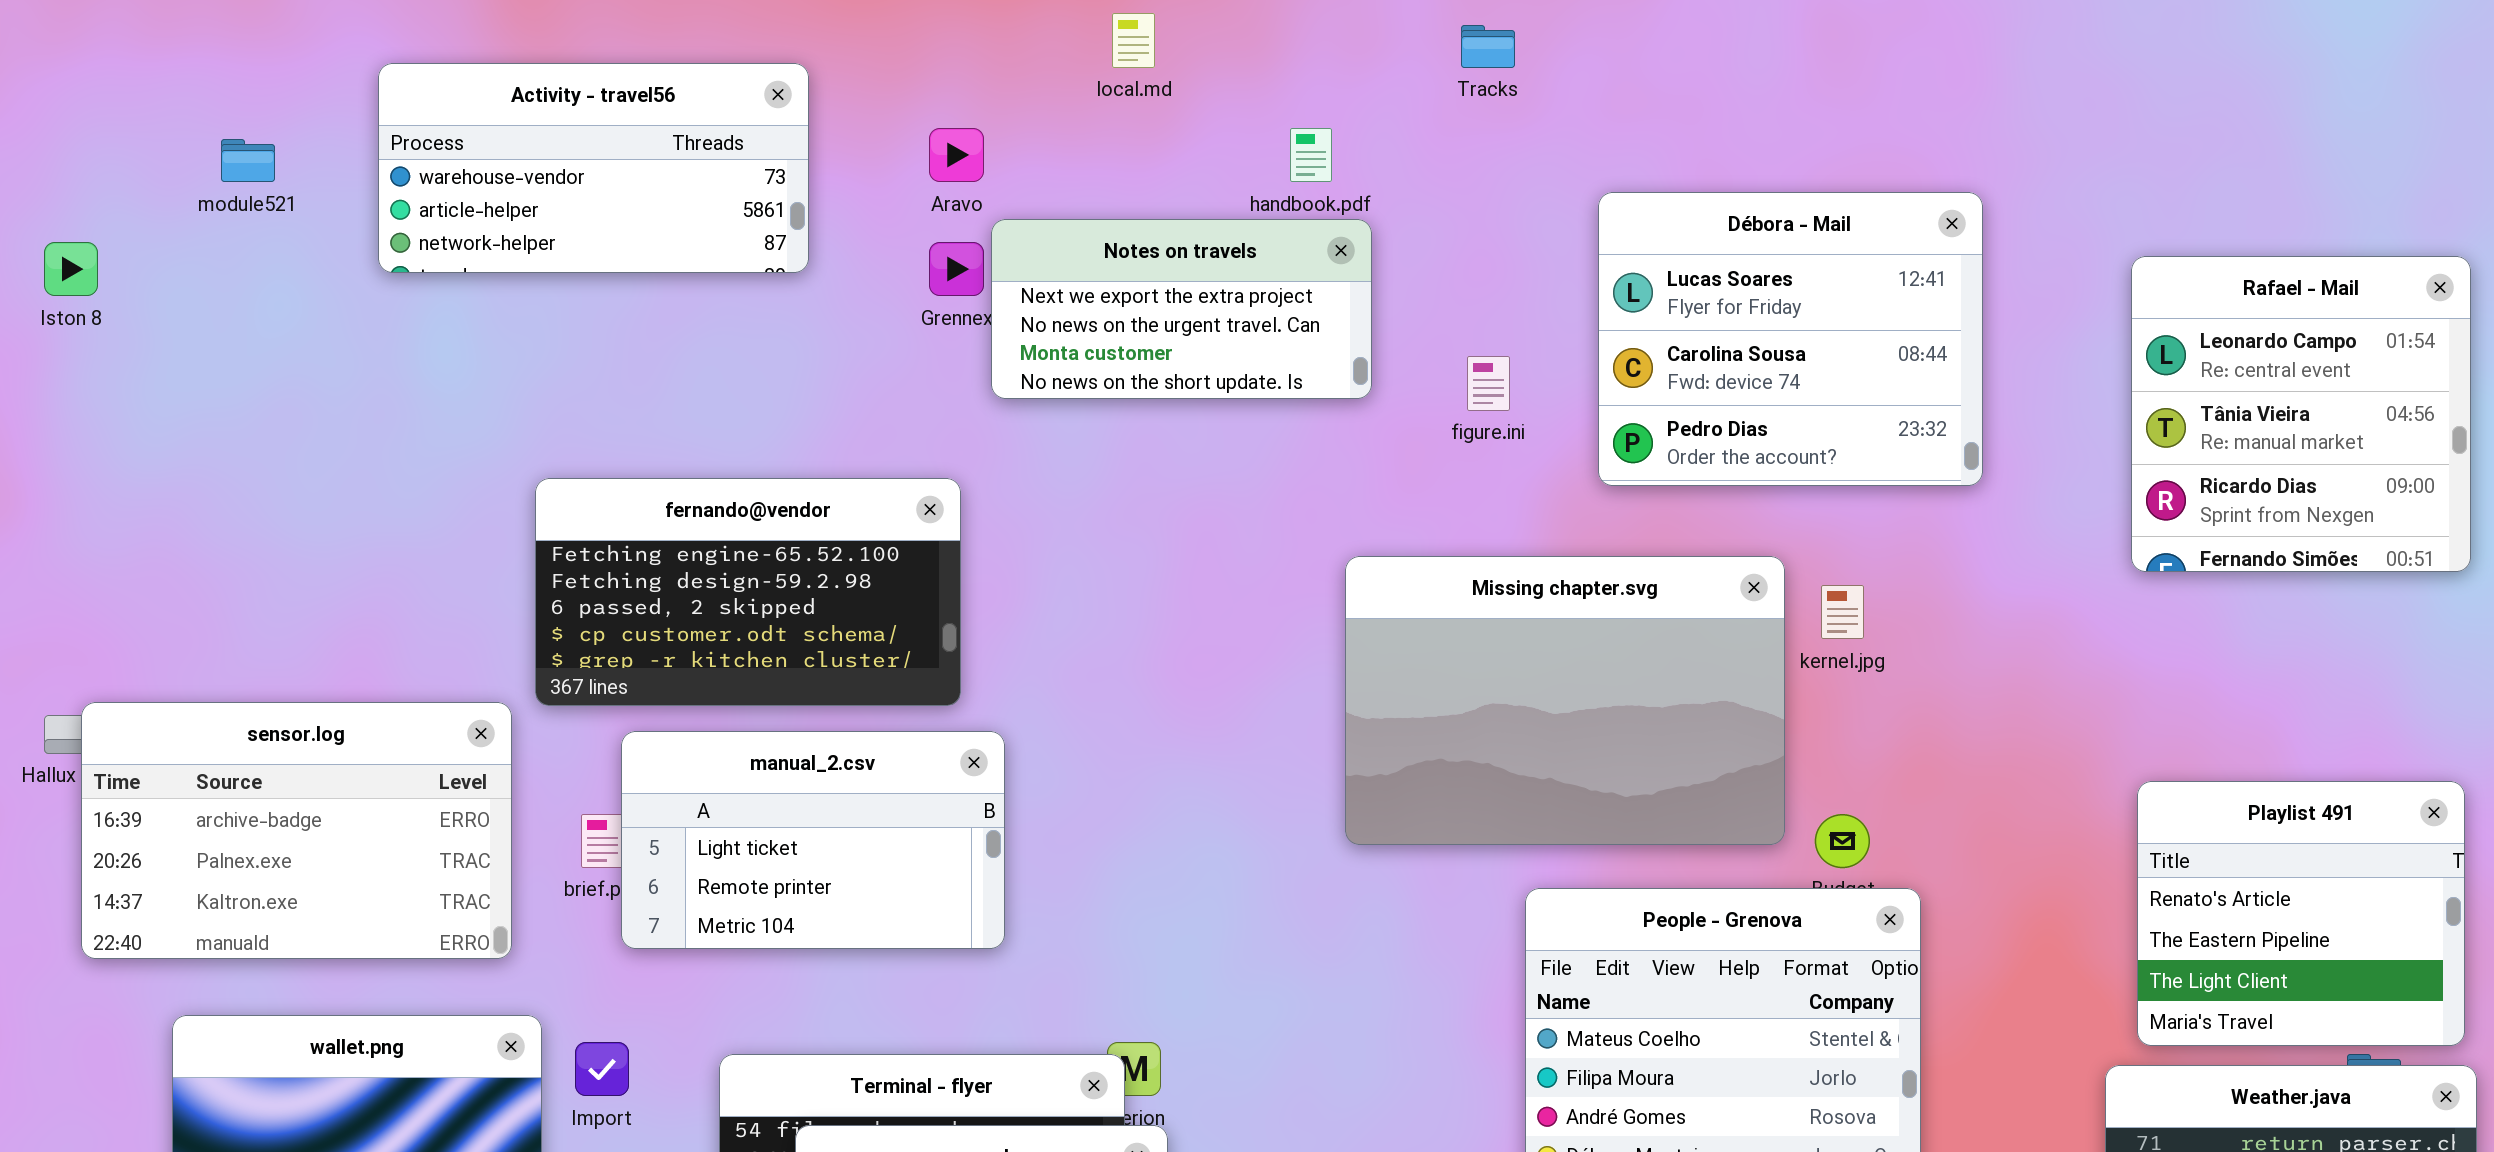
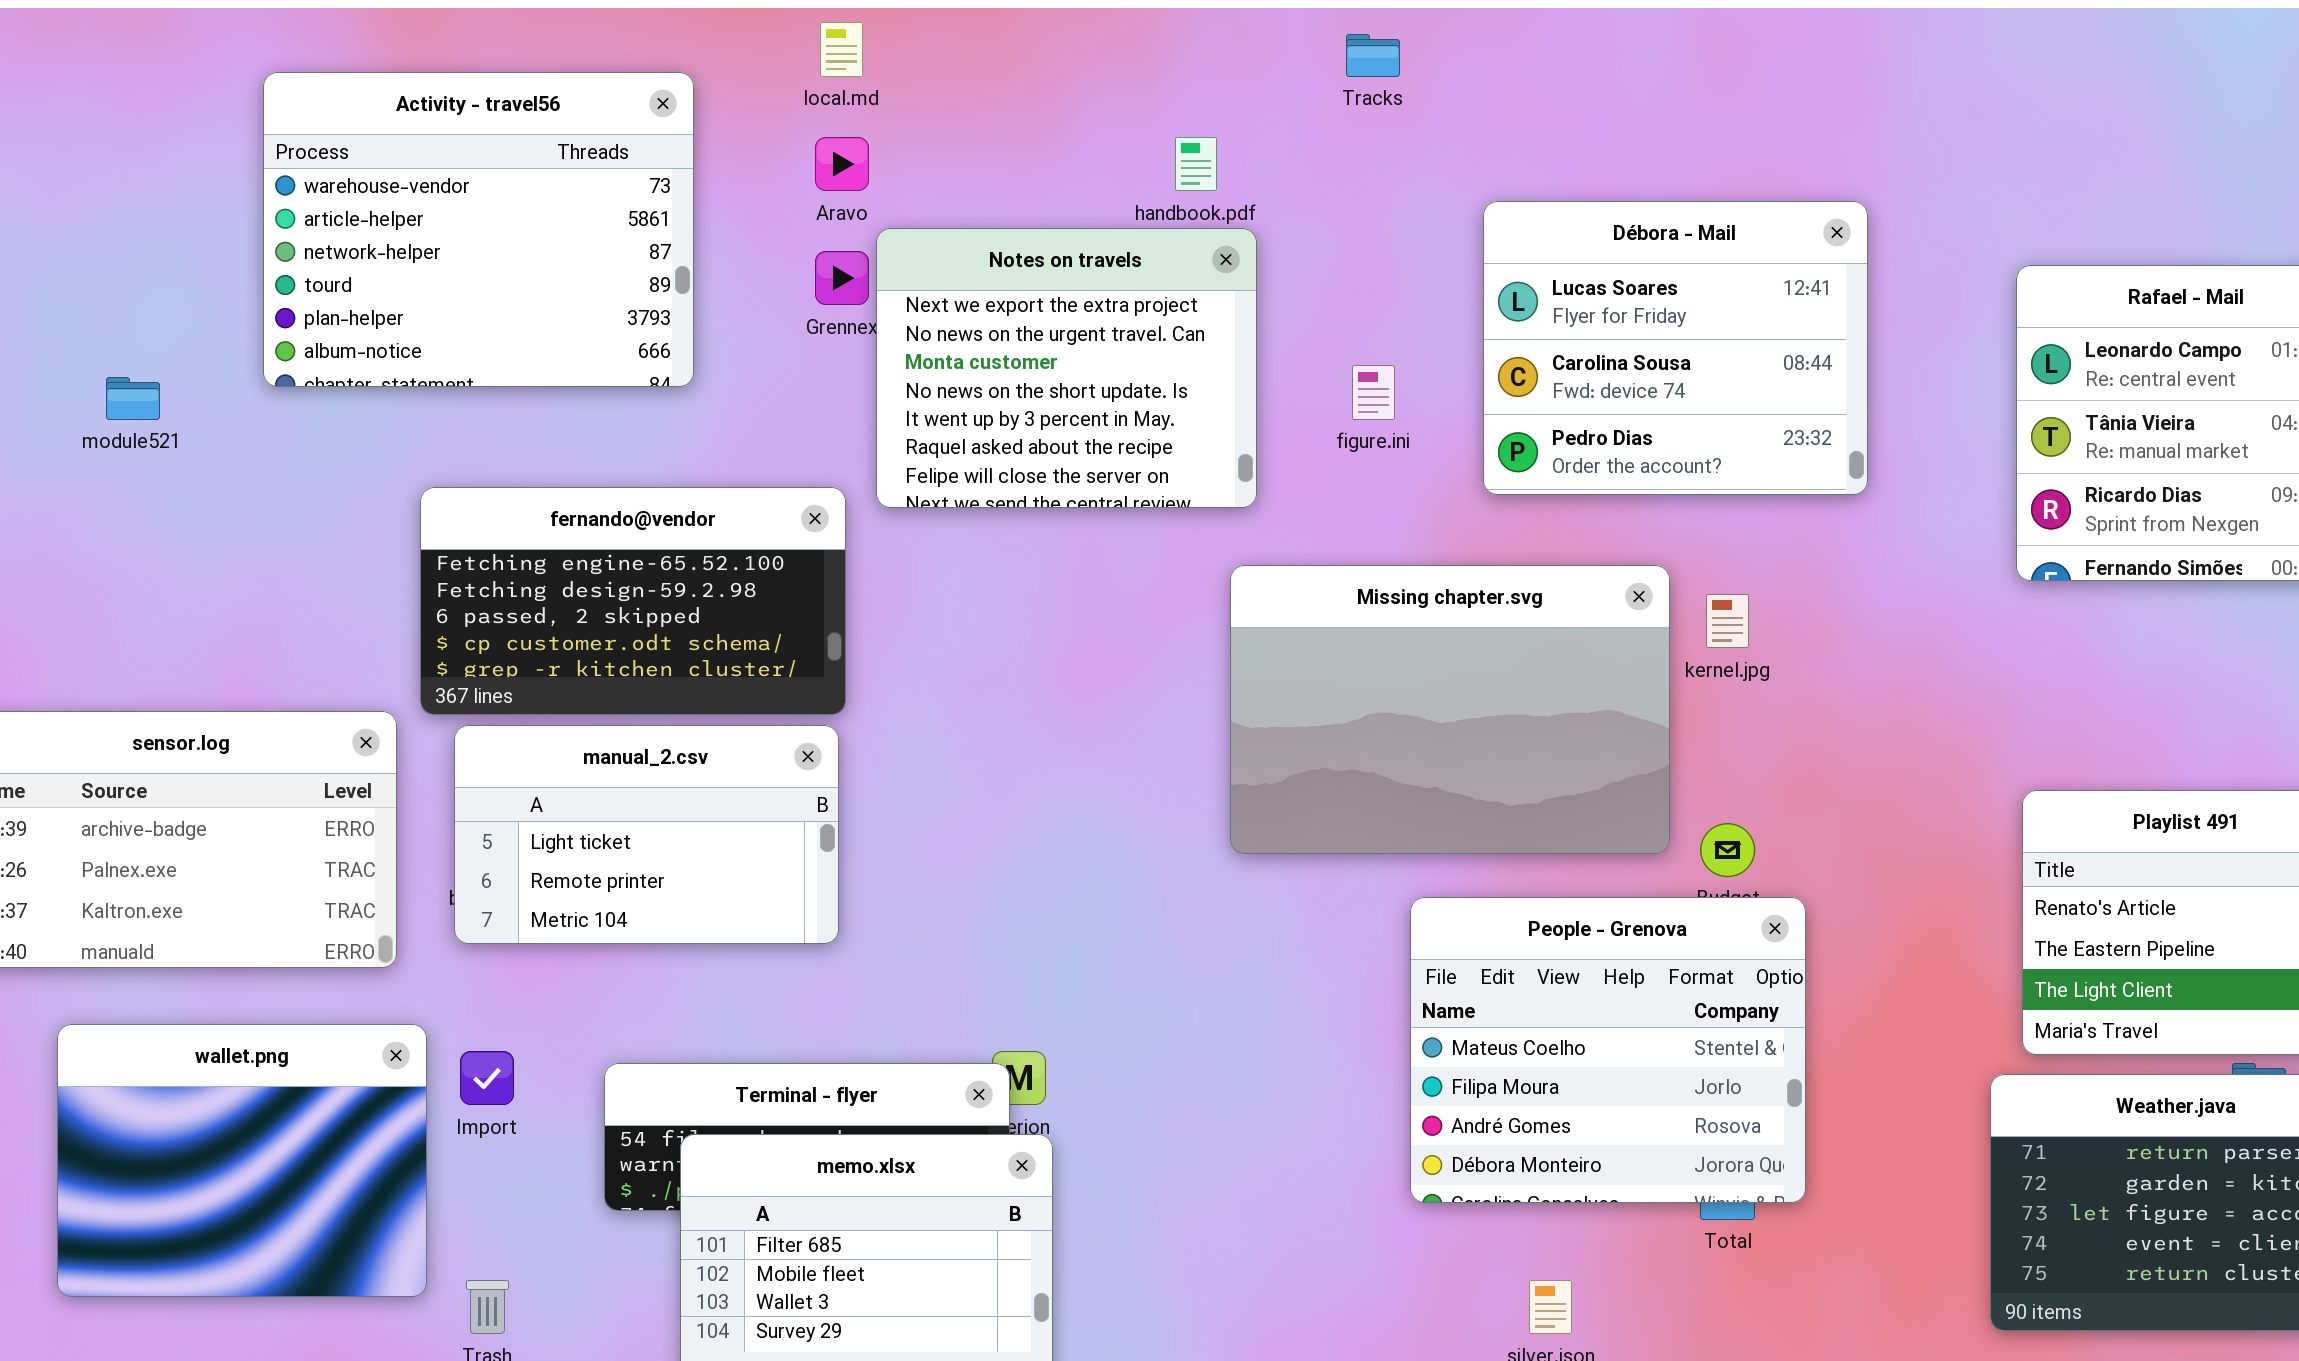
local.md: [1112,13,1155,68] -> [820,22,863,77], moved
Activity - travel56: [378,63,809,273] -> [263,72,694,387], resized
module521: [221,139,275,182] -> [106,377,160,420], moved
Notes on travels: [991,219,1372,399] -> [876,228,1257,508], resized
manual_2.csv: [621,731,1005,949] -> [454,725,839,944], moved

